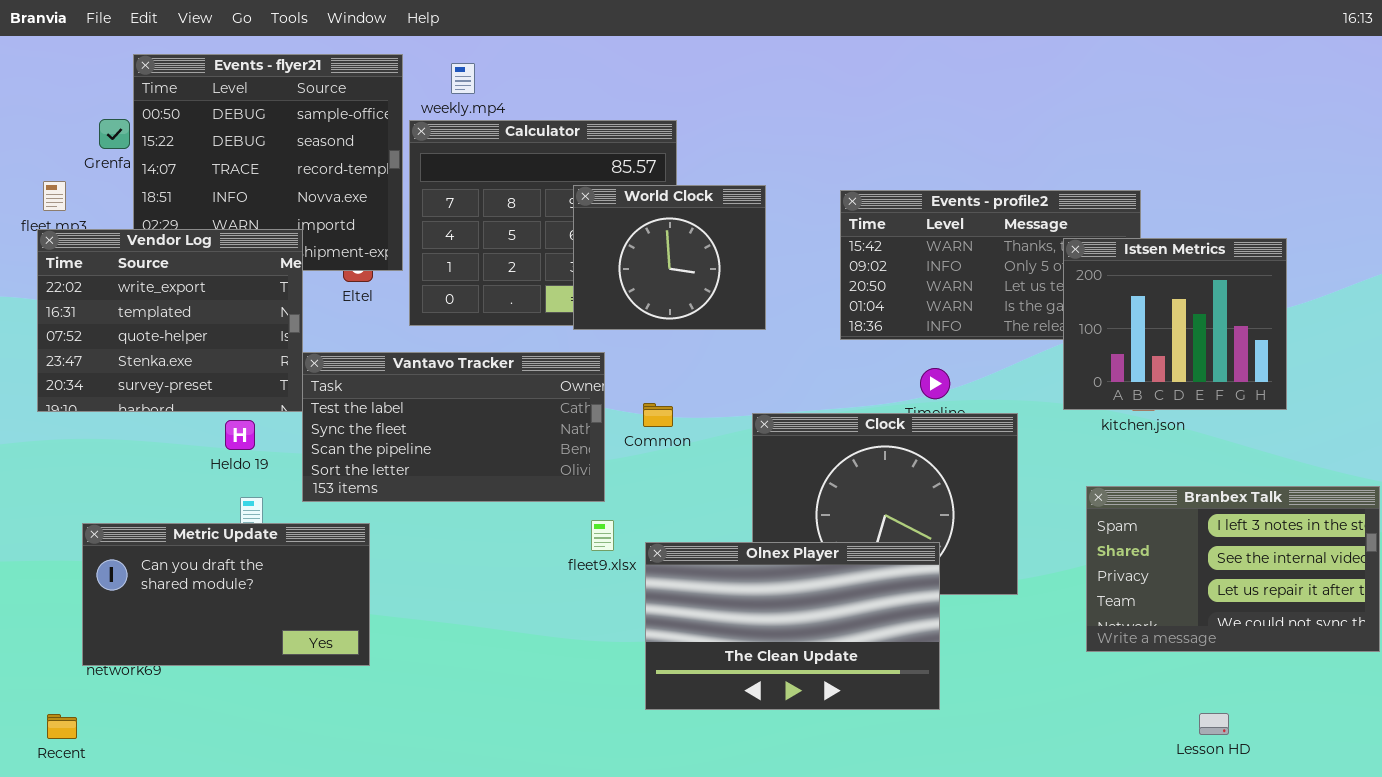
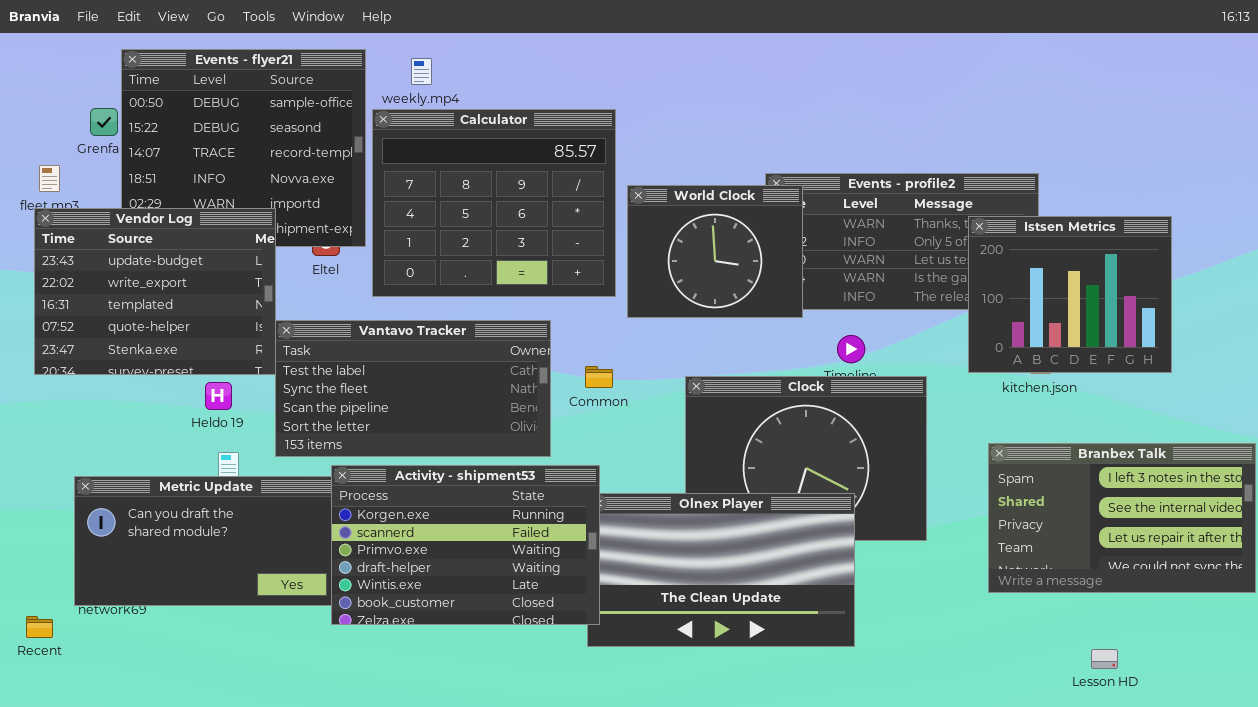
World Clock: [573,185,766,330] -> [627,185,803,318], moved
Vendor Log: [37,229,303,412] -> [34,208,276,375], scrolled up 1 row
Activity - shipment53: none -> [331,465,600,625], opened
Recent: [47,714,77,739] -> [26,616,53,638], moved

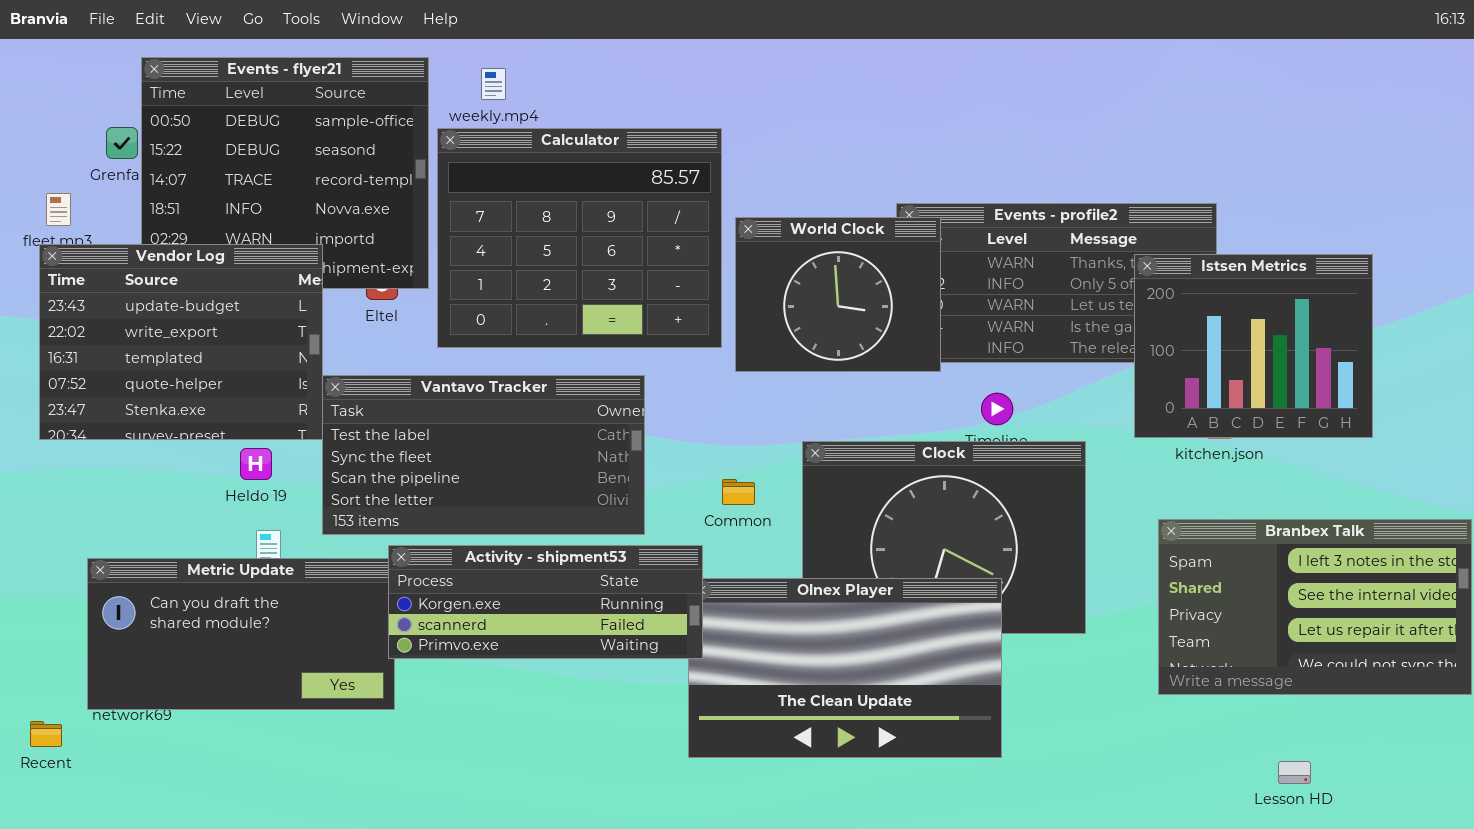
Common: [585,366,613,388] -> [722,479,755,505], moved
Activity - shipment53: [331,465,600,625] -> [388,545,703,659], resized

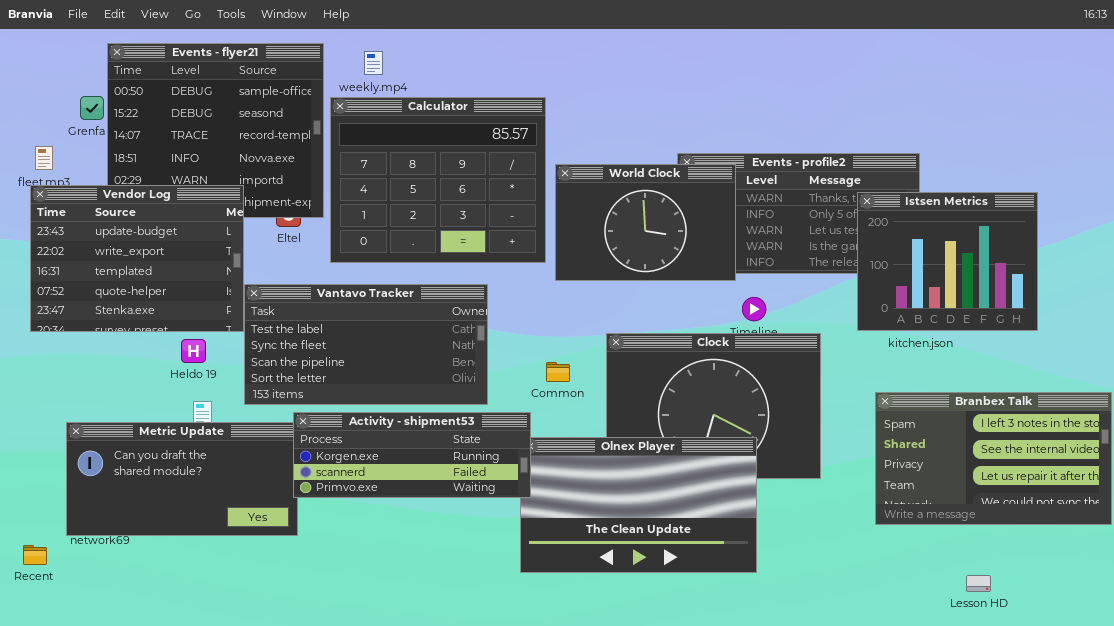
World Clock: [735,217,941,372] -> [555,164,736,281], resized

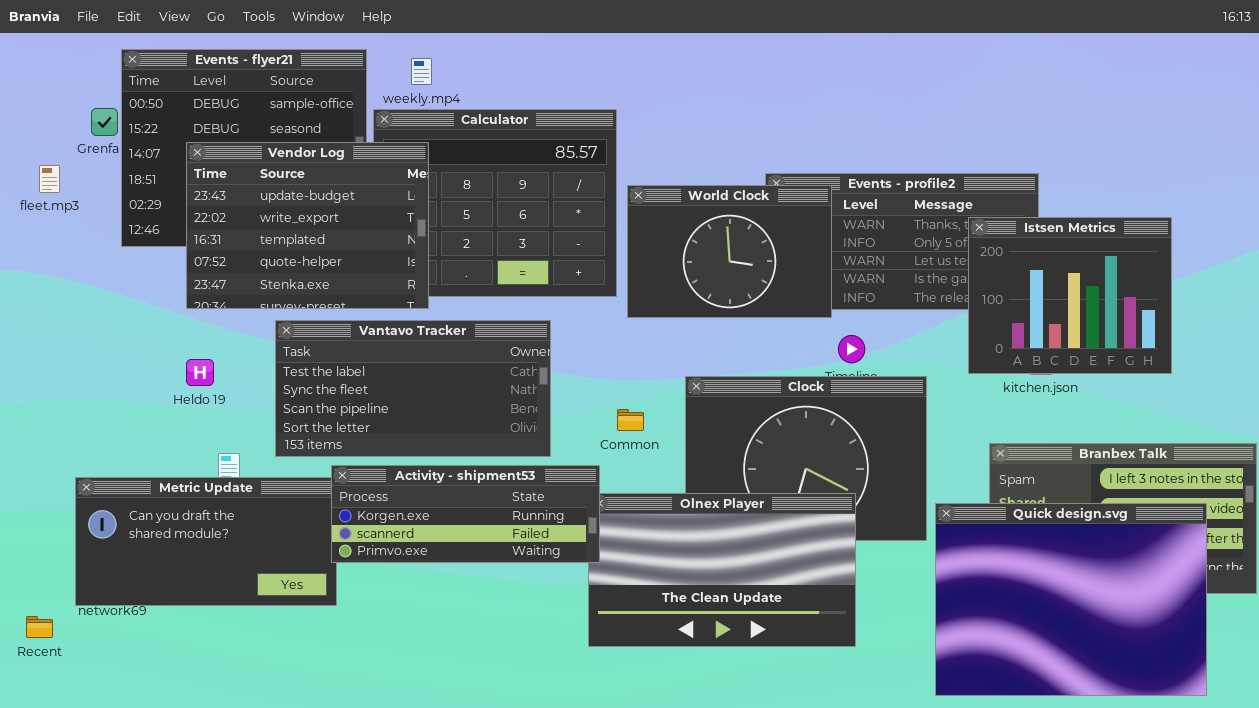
Vendor Log: [30,185,244,332] -> [186,142,429,309], moved
Heldo 19: [181,339,206,363] -> [186,359,214,386], moved
Quick design.svg: none -> [935,503,1207,696], opened

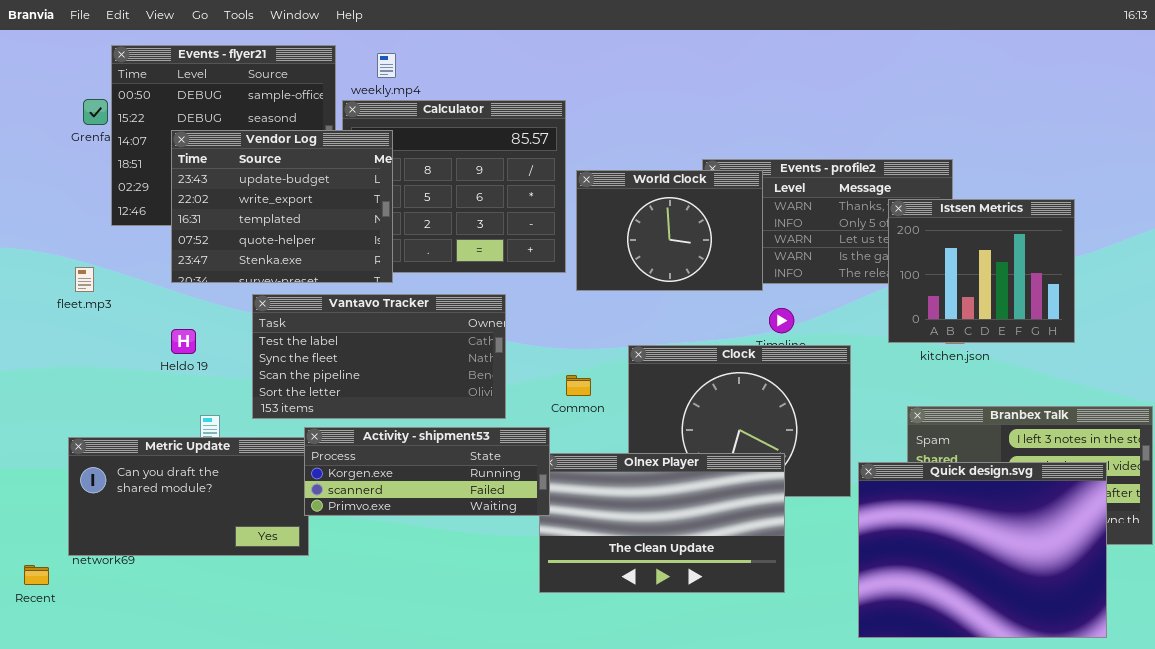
fleet.mp3: [39,165,60,193] -> [75,267,94,292], moved

